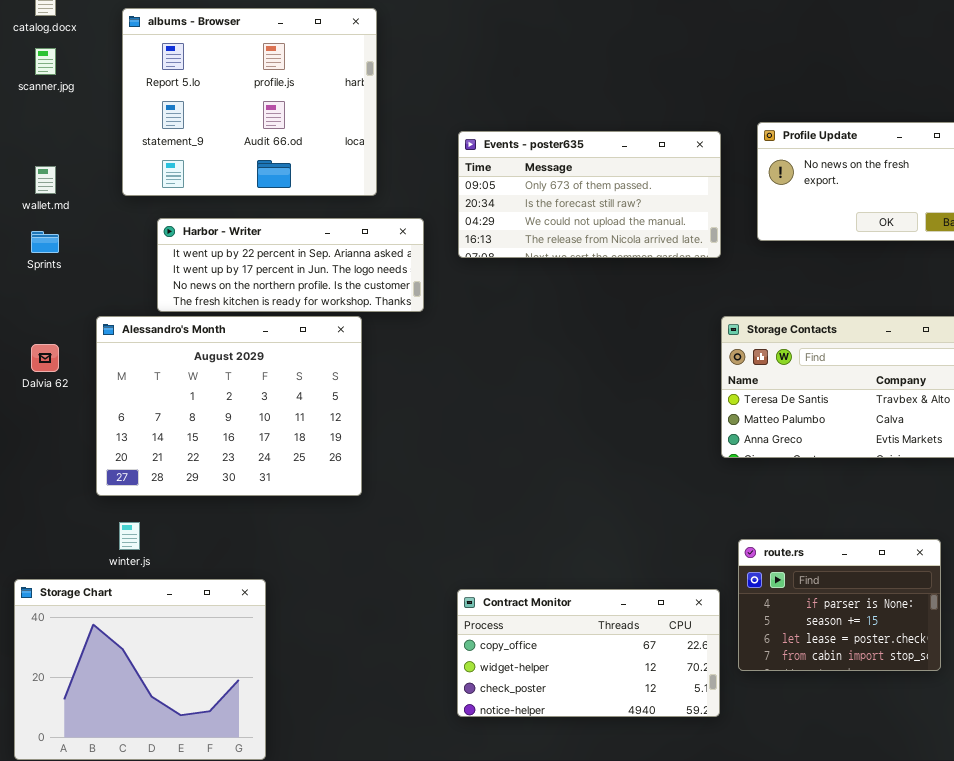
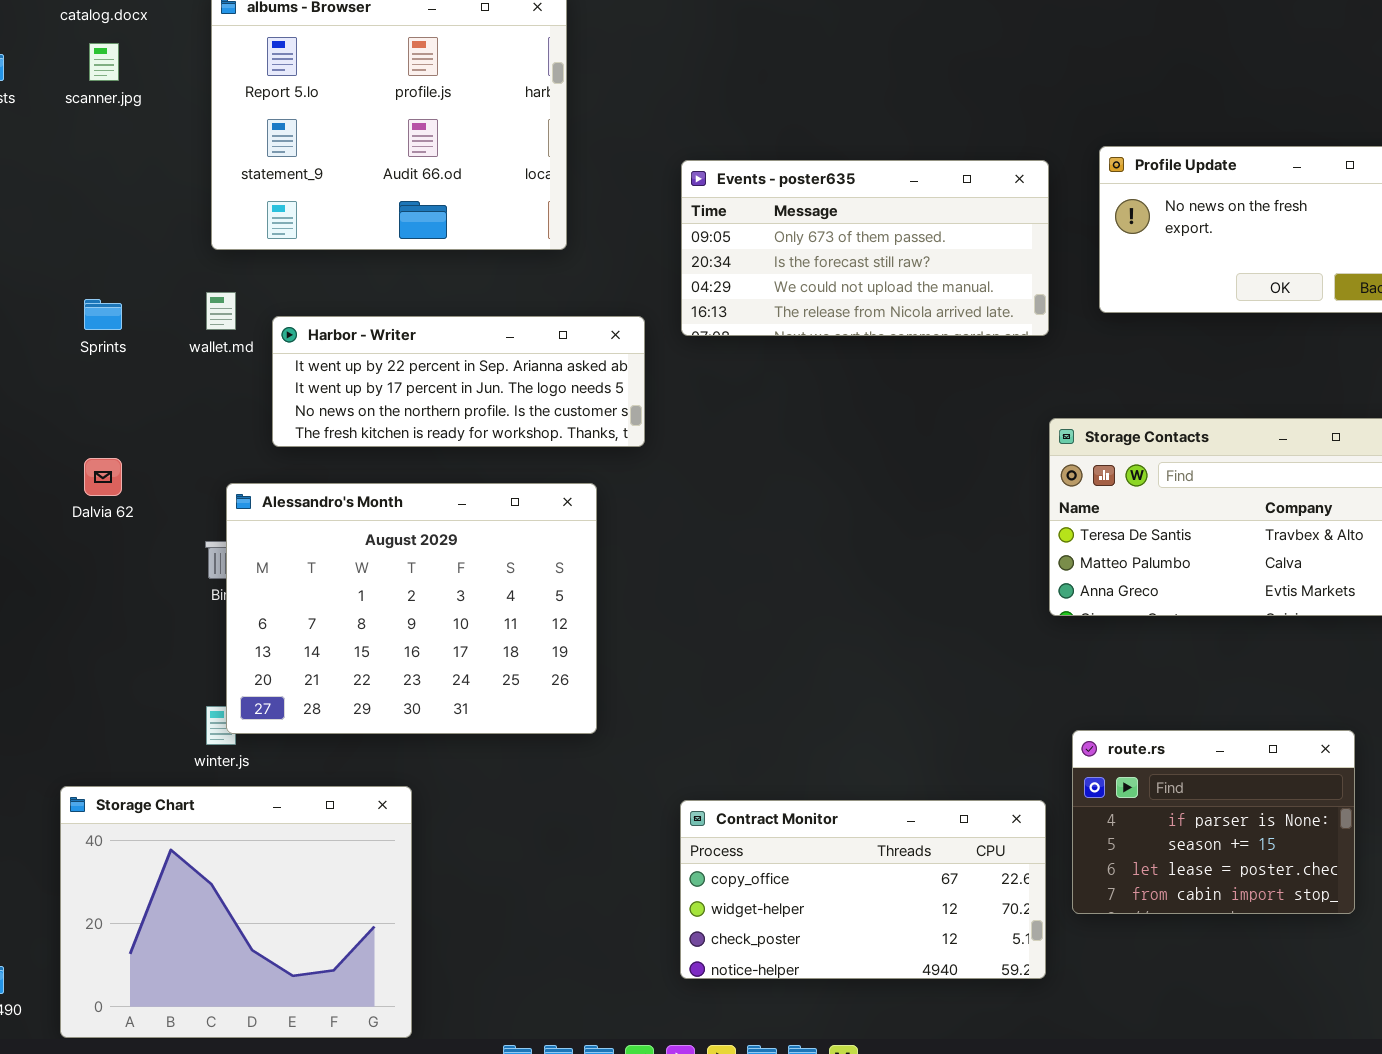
wallet.md: [35,166,56,194] -> [206,292,236,330], moved
Harbor - Writer: [157,218,424,312] -> [272,316,645,447], moved
Alessandro's Month: [96,316,362,496] -> [226,483,597,734], moved

